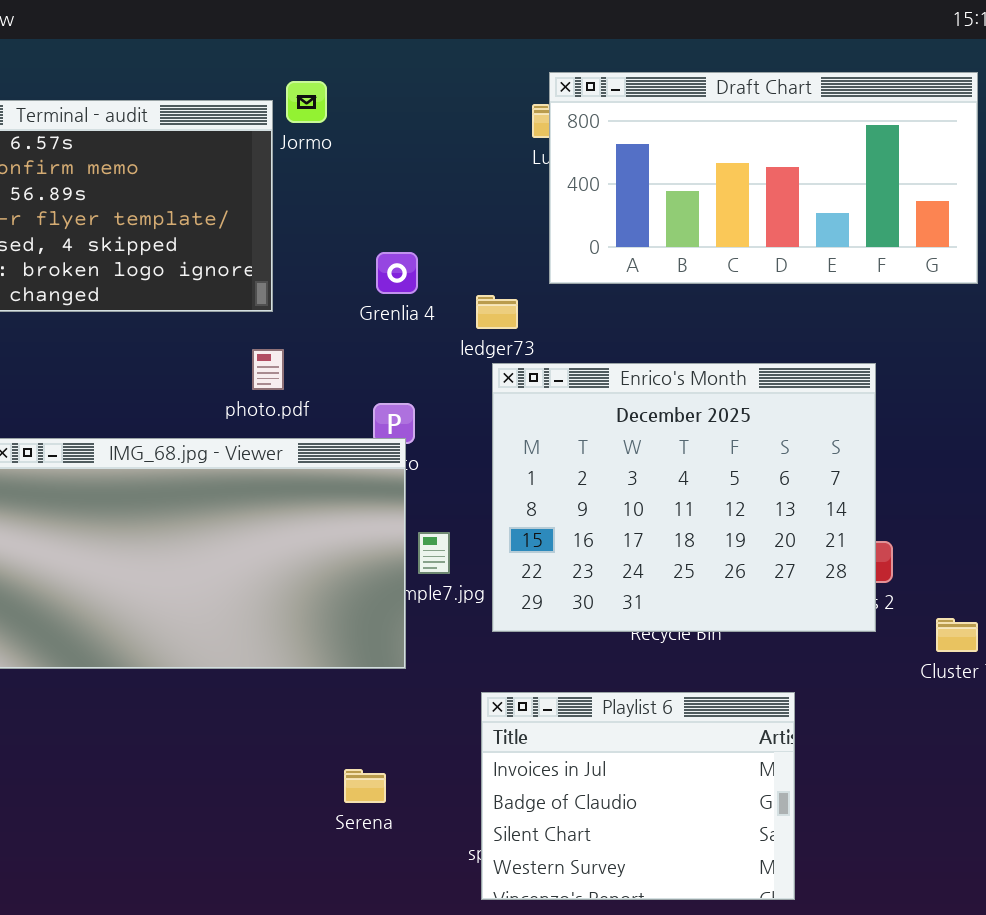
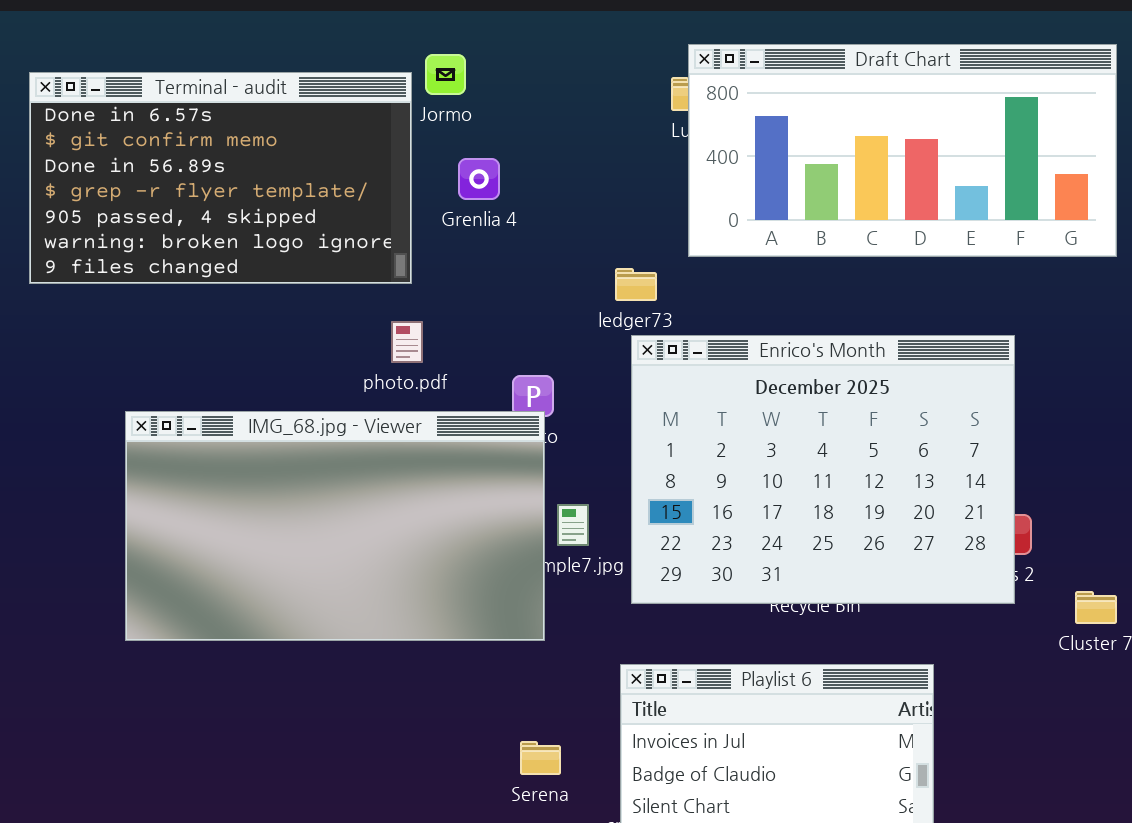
Grenlia 4: [376,252,418,294] -> [458,158,500,200], moved
Serena: [344,769,386,803] -> [520,741,561,775], moved

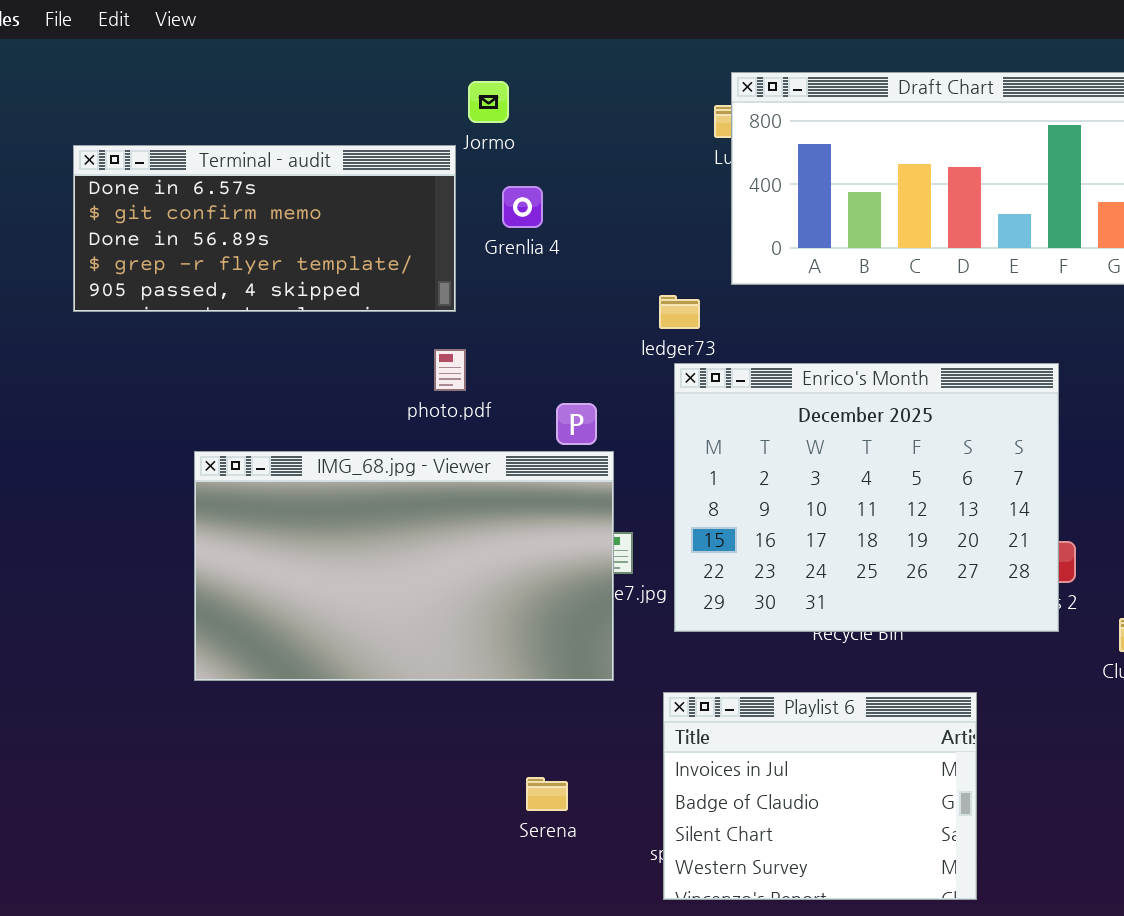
Terminal - audit: [29,72,412,284] -> [73,145,456,312], resized
IMG_68.jpg - Viewer: [125,411,545,641] -> [194,451,614,681], moved
Serena: [520,741,561,775] -> [526,777,568,811], moved

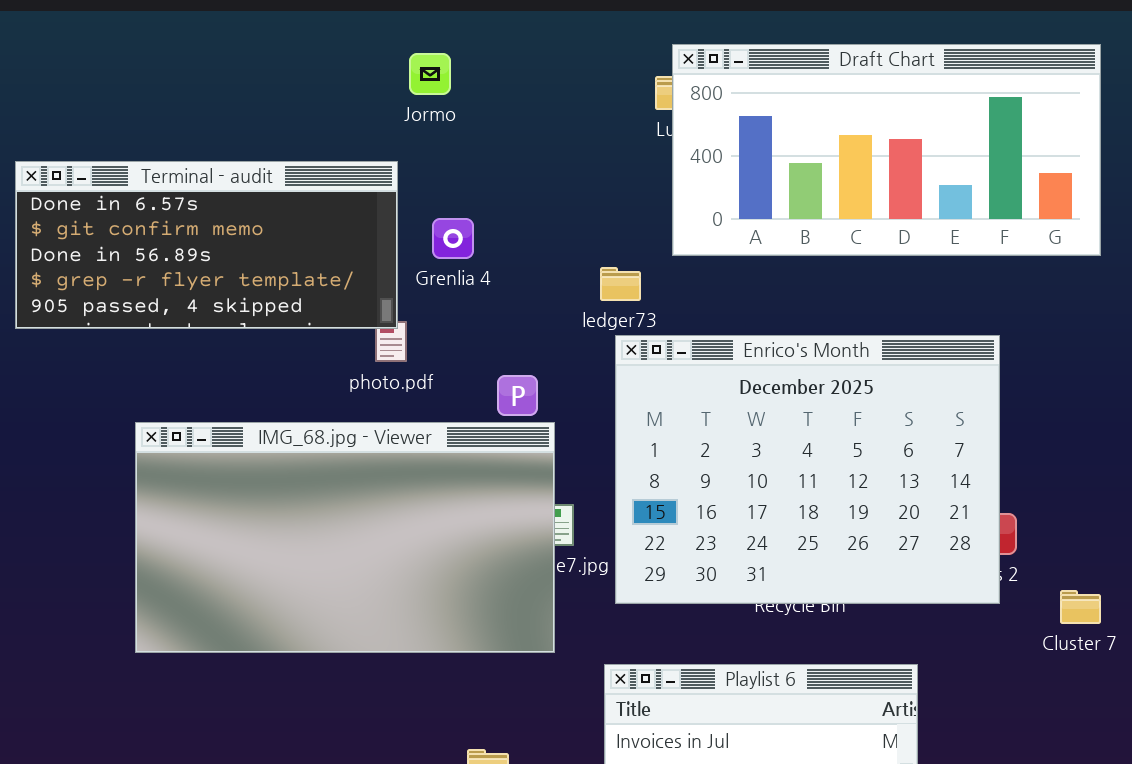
Terminal - audit: [73,145,456,312] -> [15,161,398,329], moved
Grenlia 4: [502,186,543,228] -> [432,218,474,259], moved

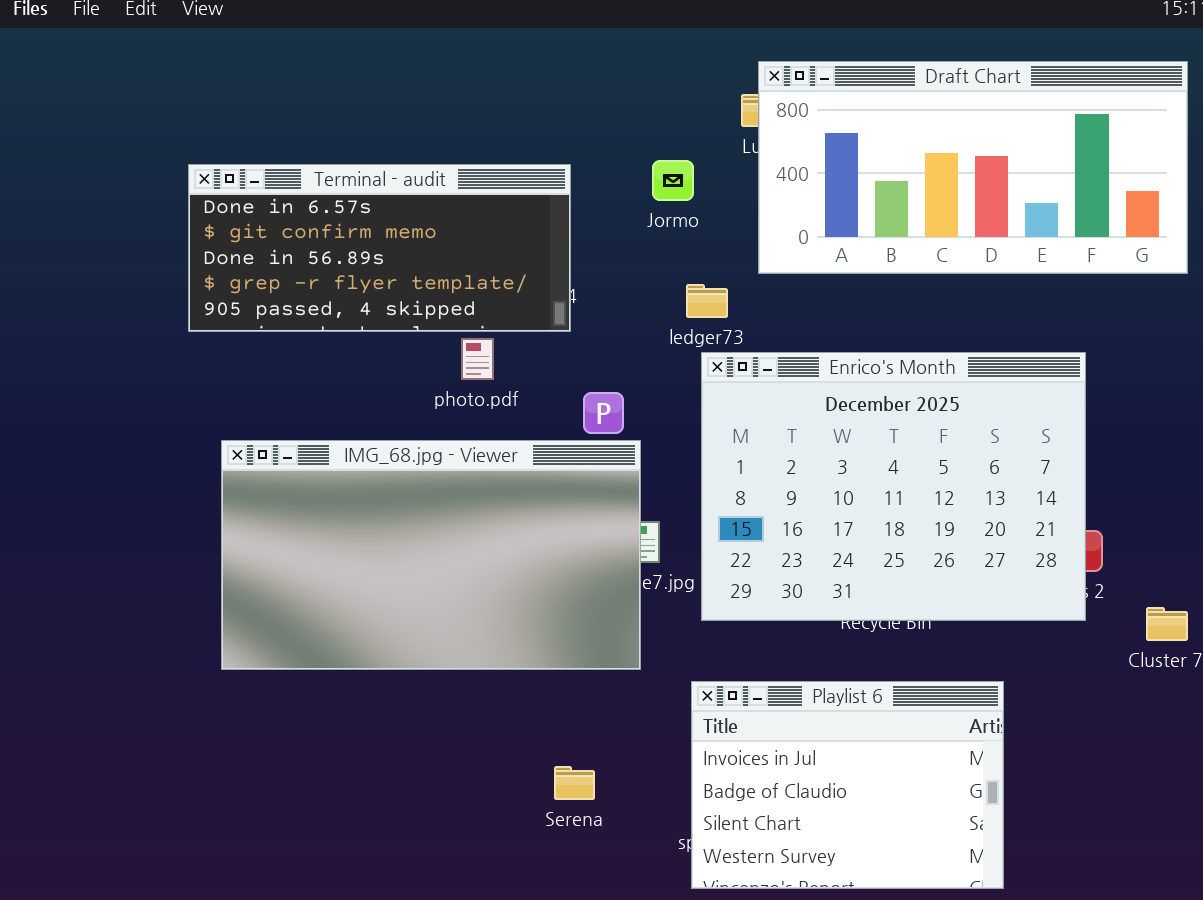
Jormo: [409,53,451,95] -> [652,160,694,201], moved
Terminal - audit: [15,161,398,329] -> [188,164,571,332], moved

